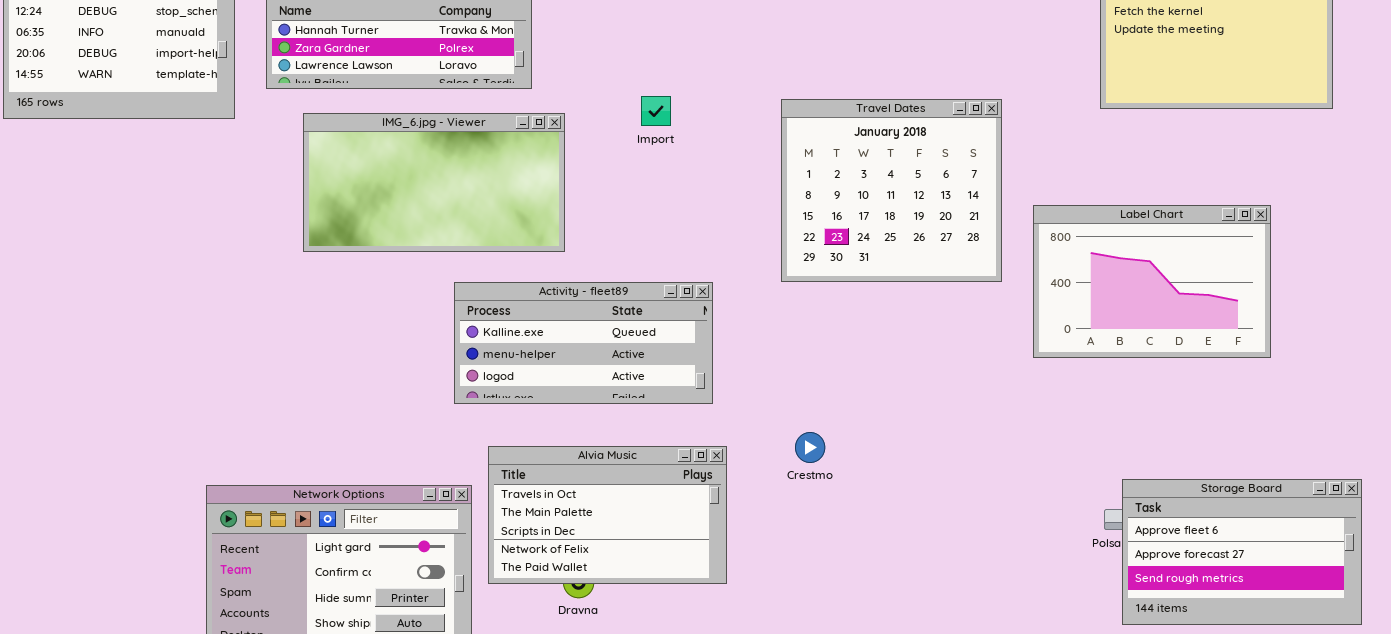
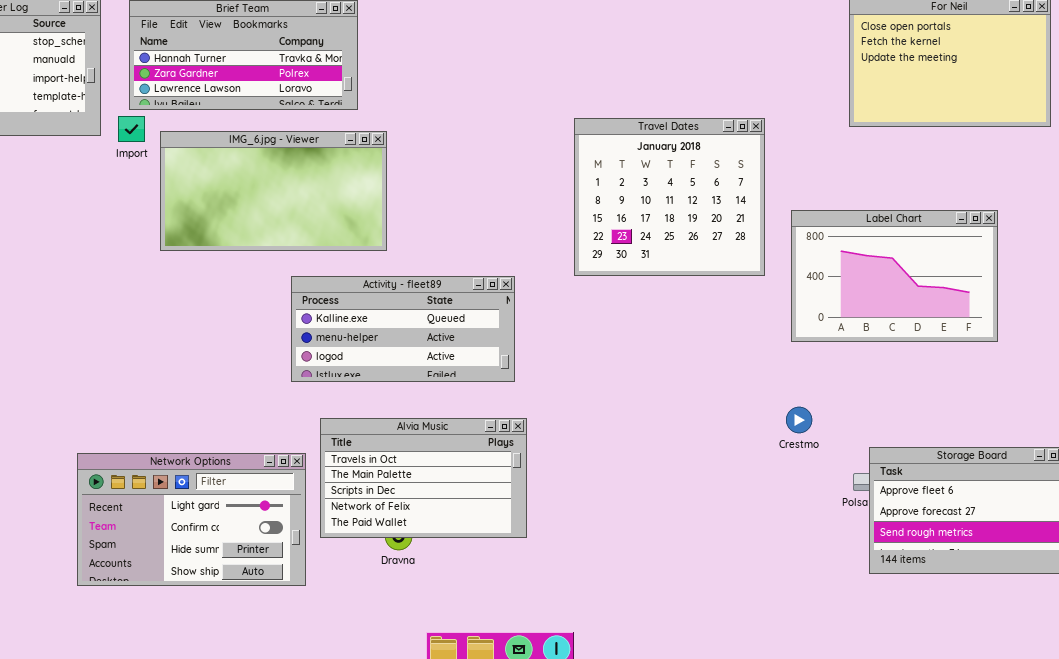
Import: [641,96,671,126] -> [118,116,145,142], moved
Crestmo: [795,432,825,463] -> [786,407,812,433], moved

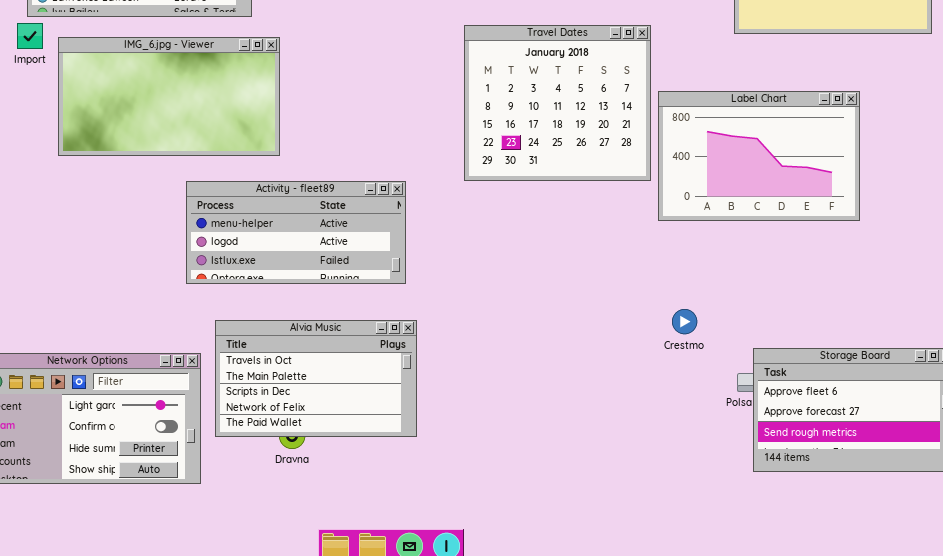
Label Chart: [791,210,998,342] -> [658,91,860,221], moved
Activity - fleet89: [291,276,515,382] -> [186,181,406,284], scrolled down 1 row

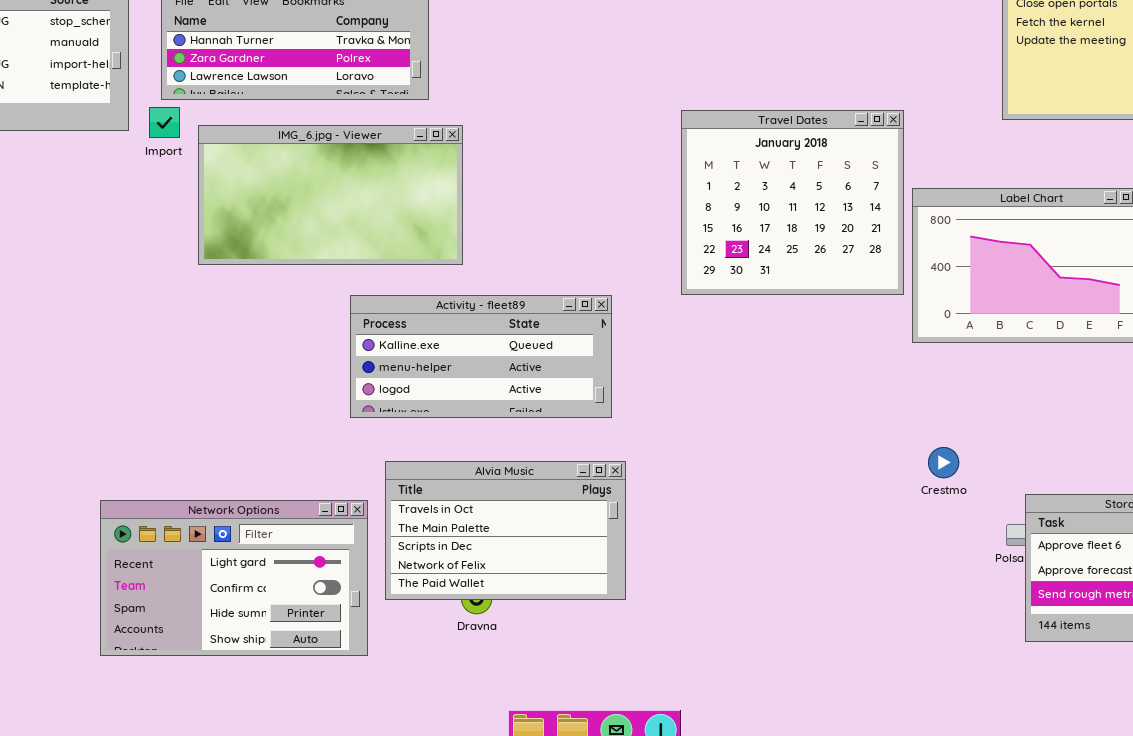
Activity - fleet89: [186,181,406,284] -> [350,295,612,418], scrolled up 1 row

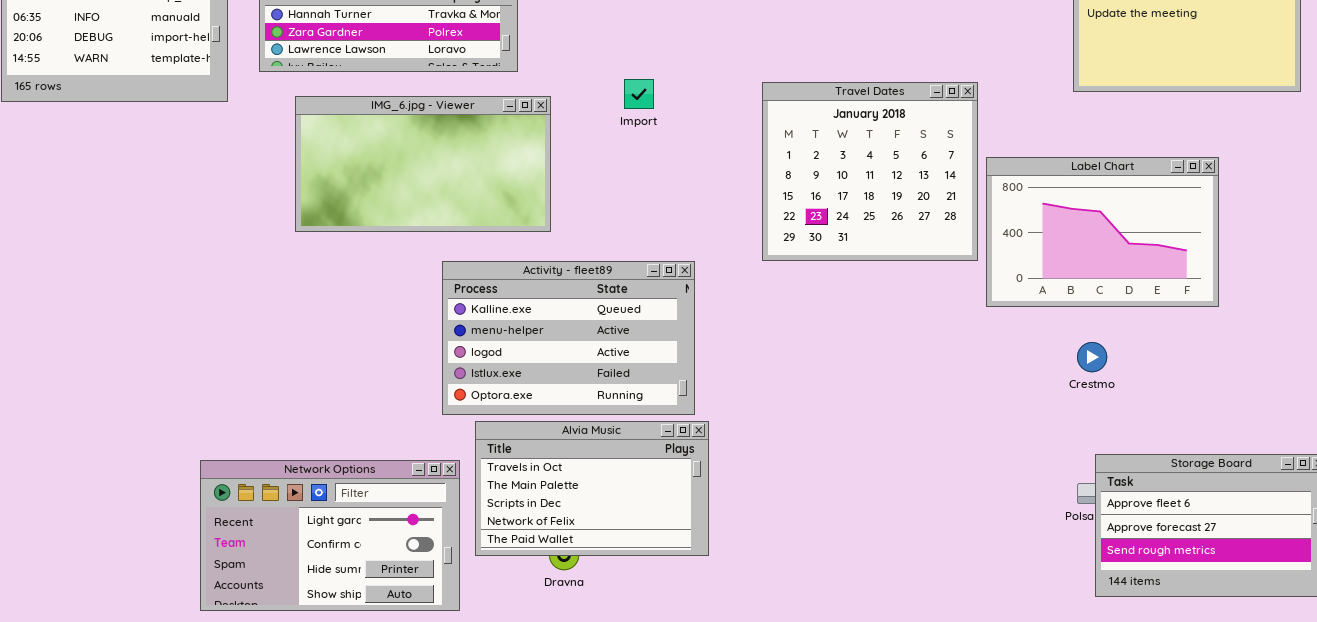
Import: [149,107,180,138] -> [624,79,654,109], moved
Activity - fleet89: [350,295,612,418] -> [442,261,695,415], resized
Crestmo: [928,447,959,478] -> [1077,342,1107,372], moved

